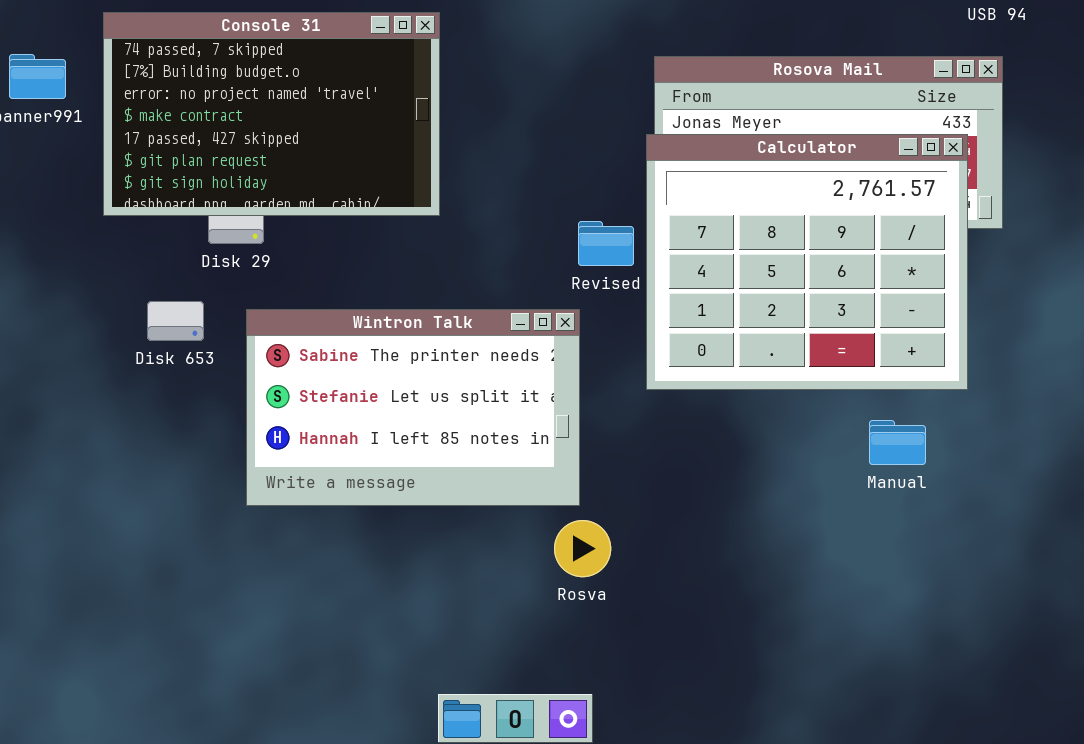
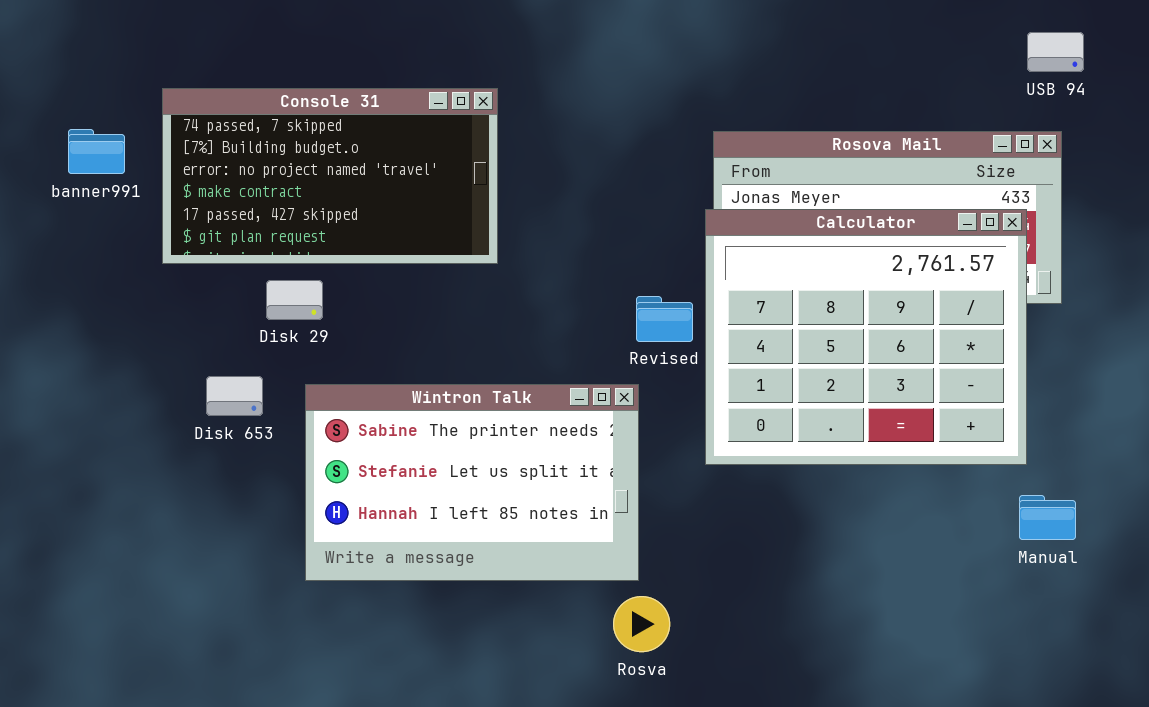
Console 31: [103,12,440,216] -> [162,88,498,264], resized
Manual: [869,420,926,465] -> [1019,495,1076,540], moved

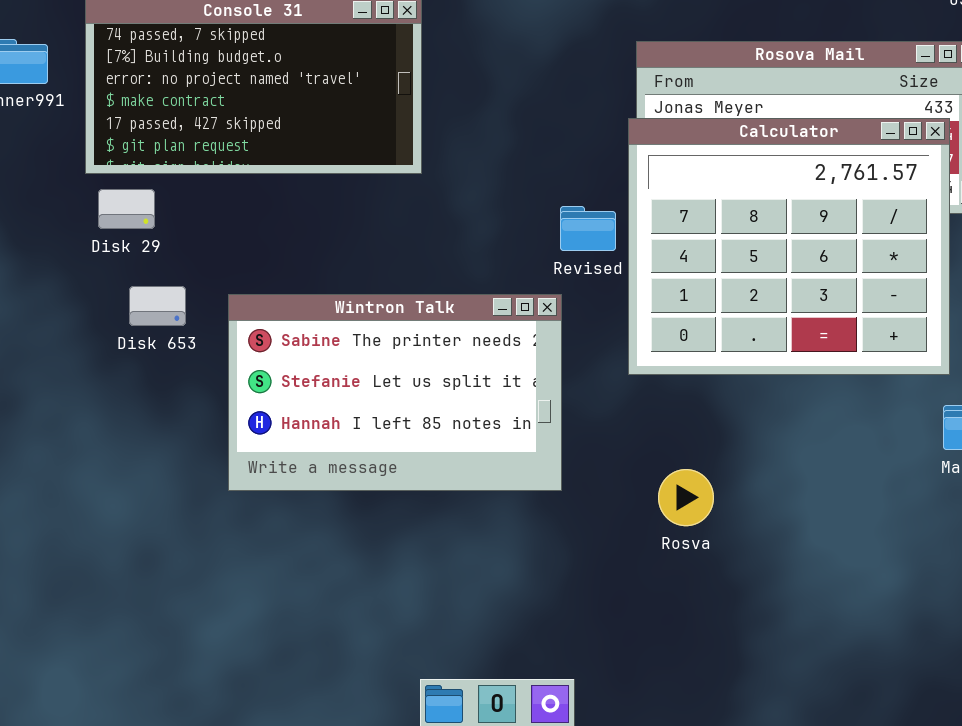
Disk 29: [266,280,323,320] -> [98,189,155,229], moved
Rosva: [613,596,670,652] -> [658,469,714,526], moved

